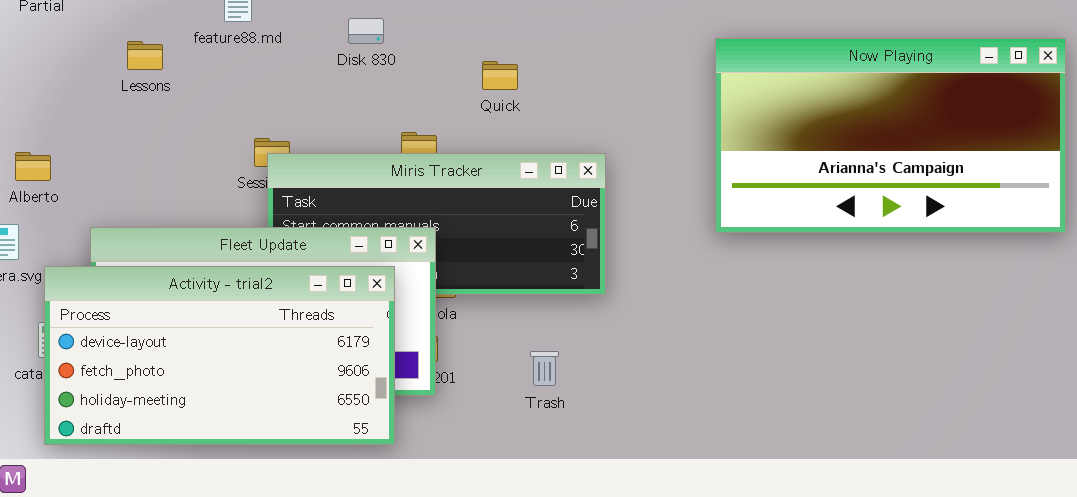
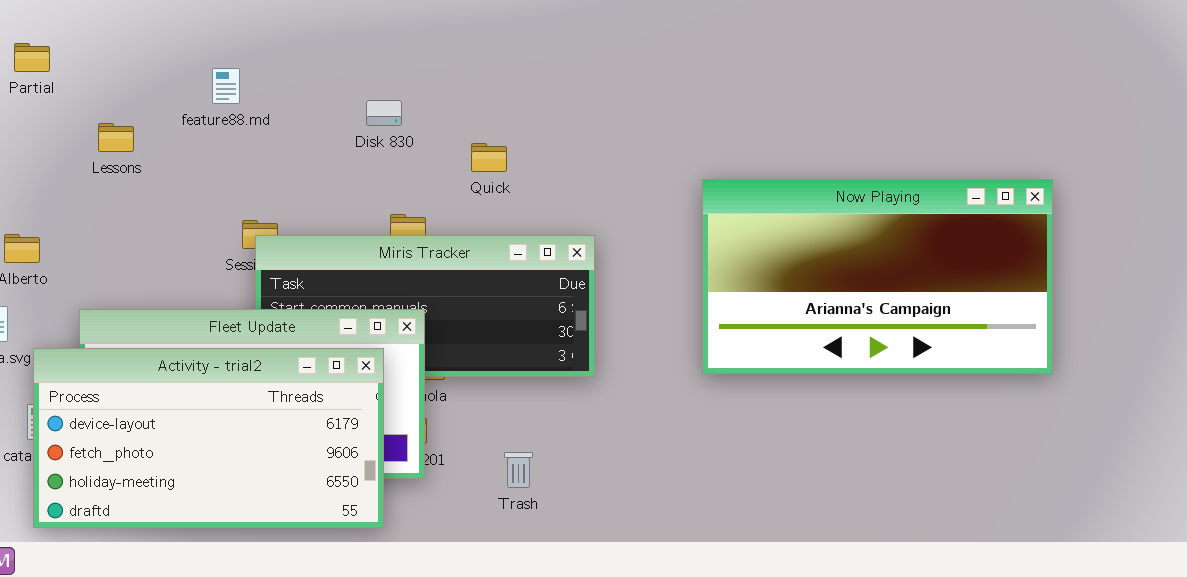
Disk 830: [348,18,384,44] -> [366,100,402,126], moved
Now Playing: [715,38,1066,233] -> [702,179,1053,374], moved
Lessons: [127,41,163,70] -> [98,123,134,152], moved
Trash: [530,351,559,386] -> [504,452,533,488], moved

